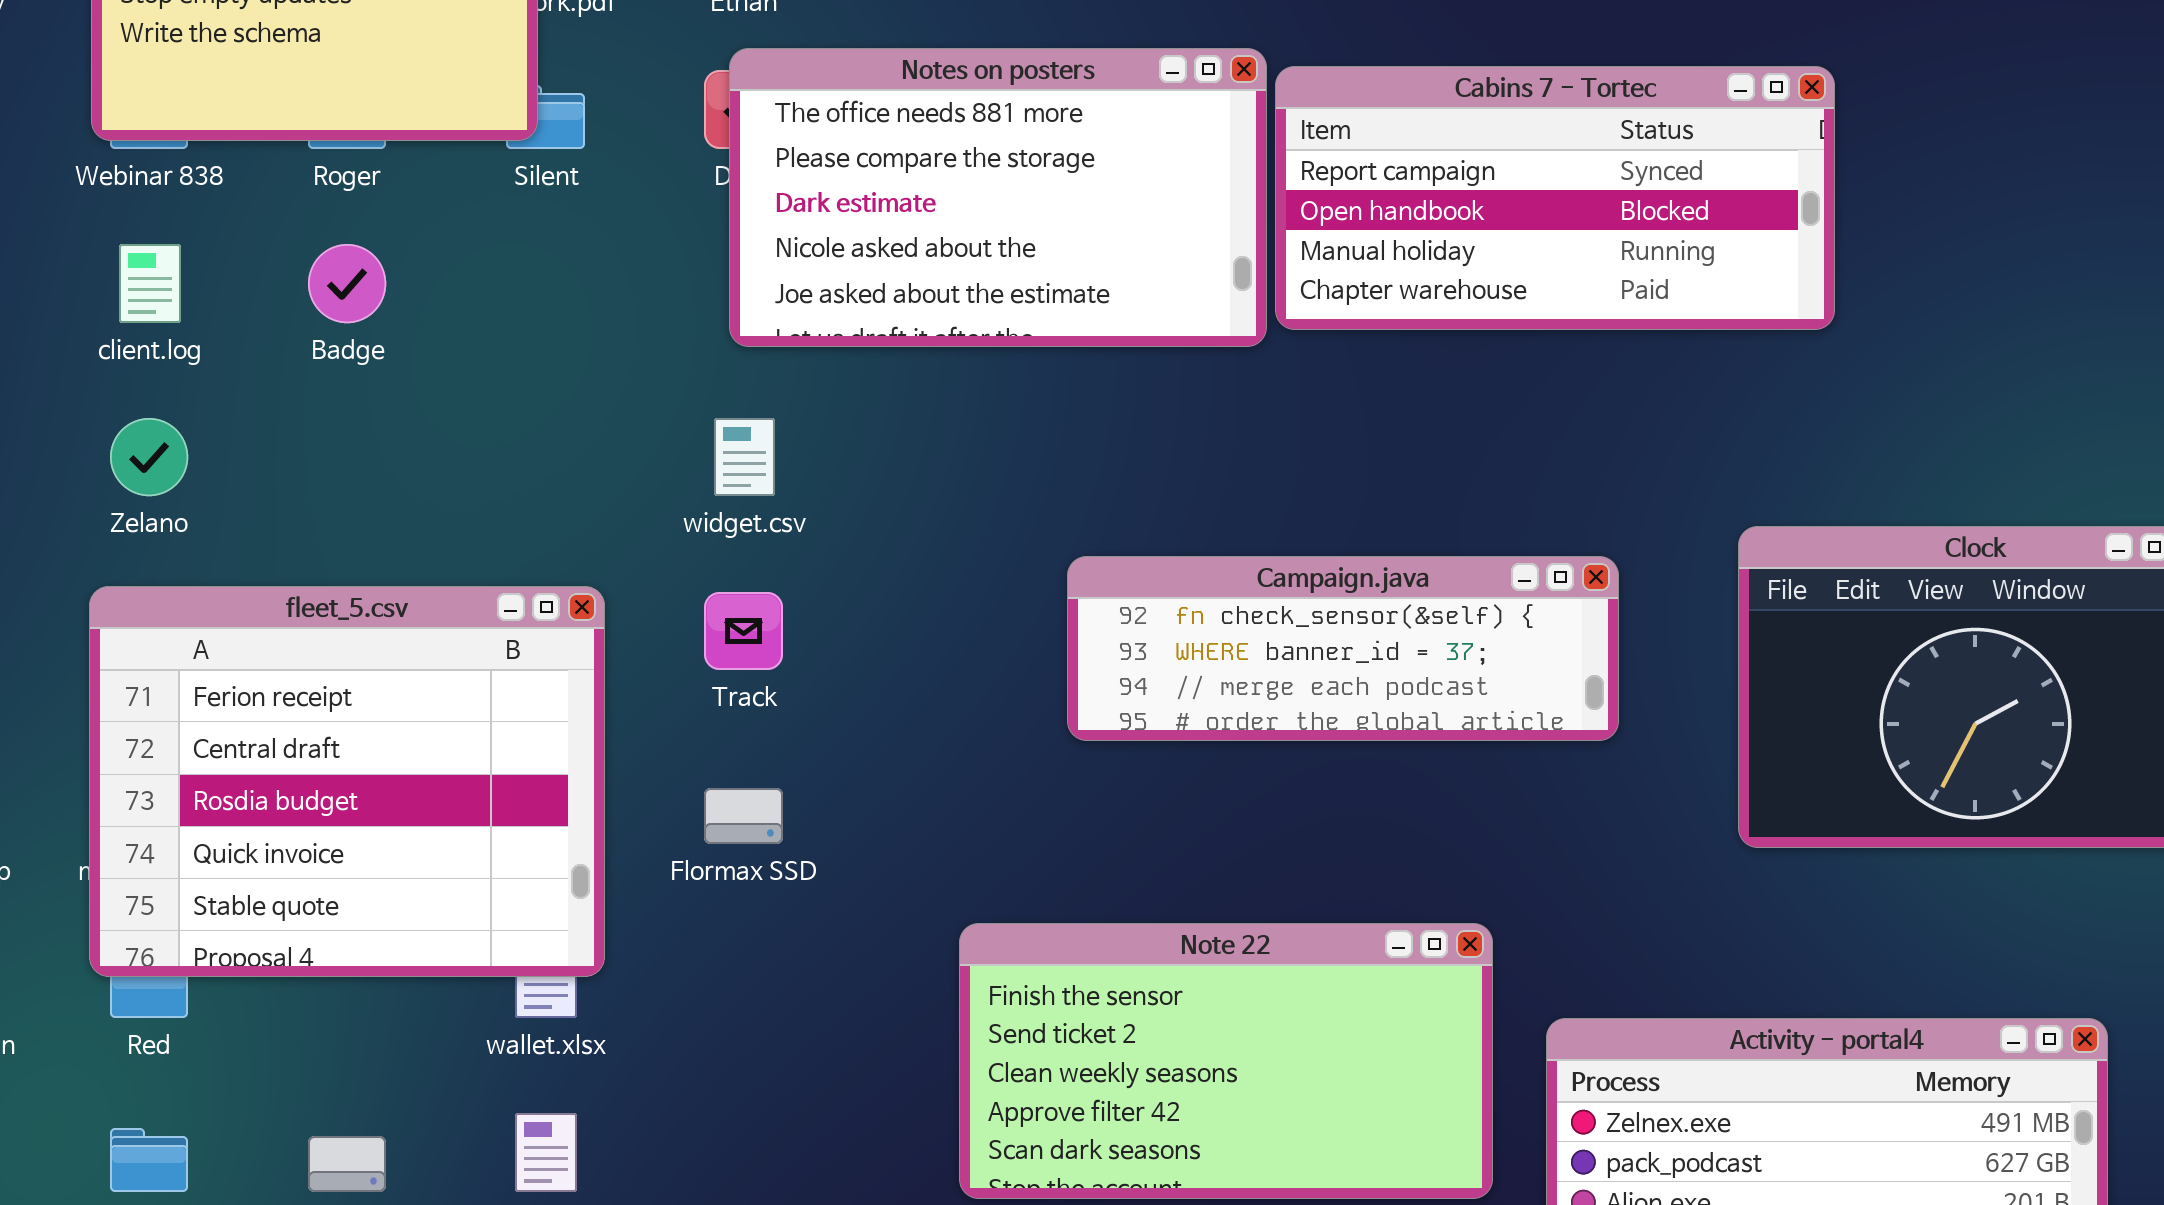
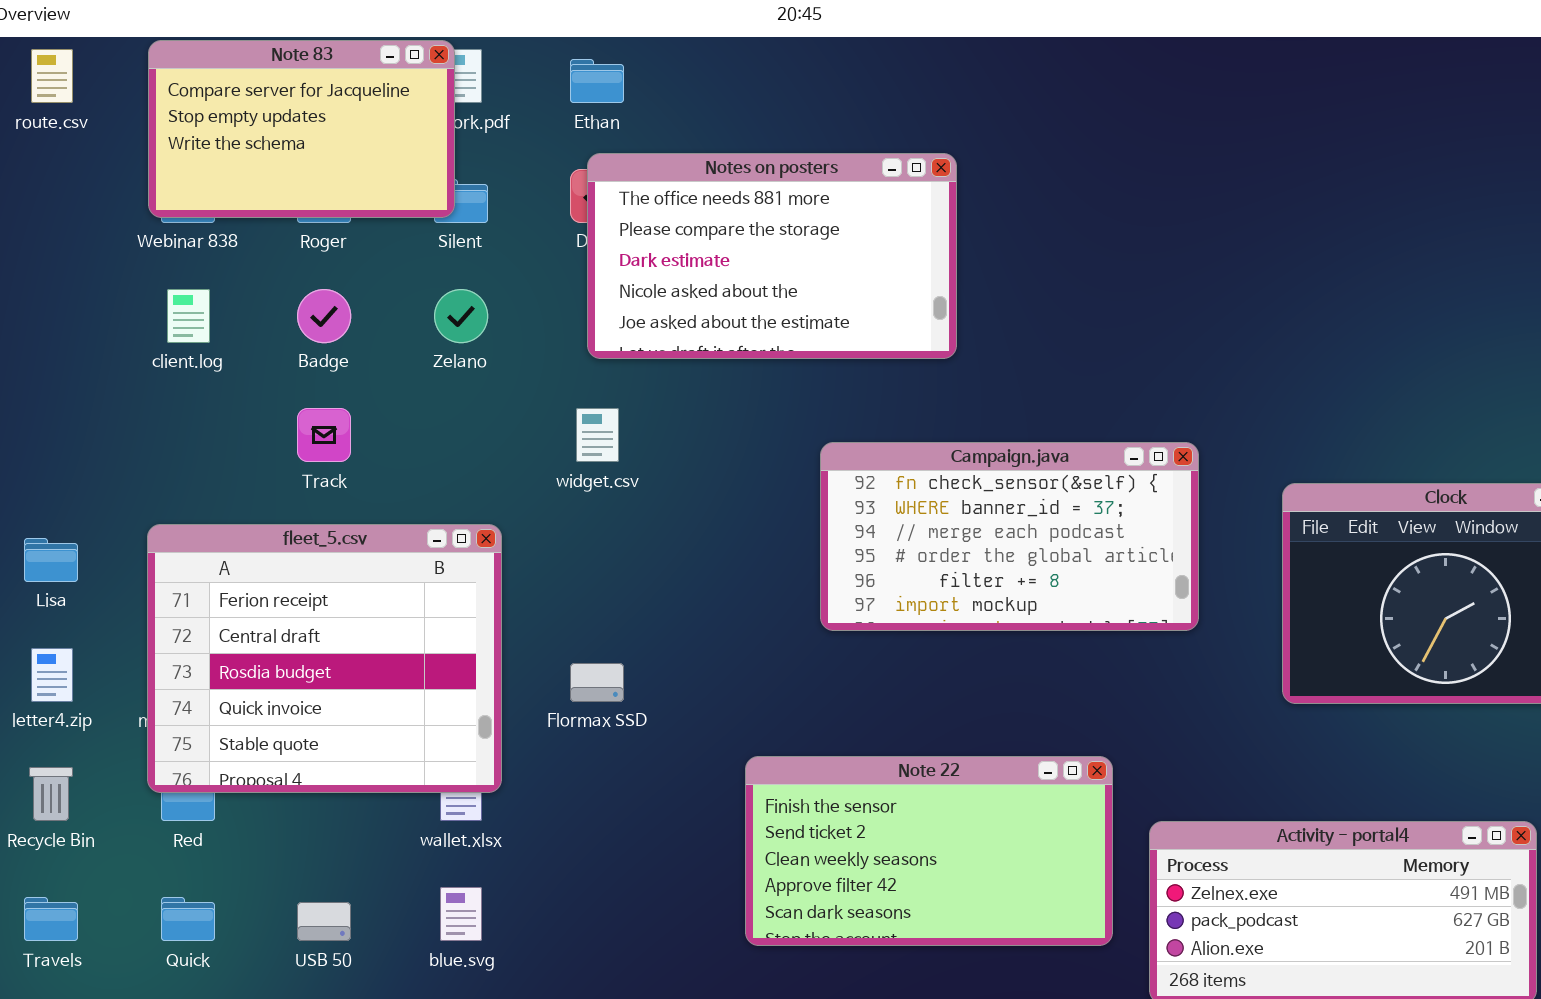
Cabins 7 - Tortec: [1275,66,1835,330] -> none, closed
Zelano: [110,418,188,496] -> [434,289,488,343], moved
Campaign.java: [1067,556,1619,741] -> [820,442,1199,631], resized
Track: [704,592,783,670] -> [297,408,351,462], moved

